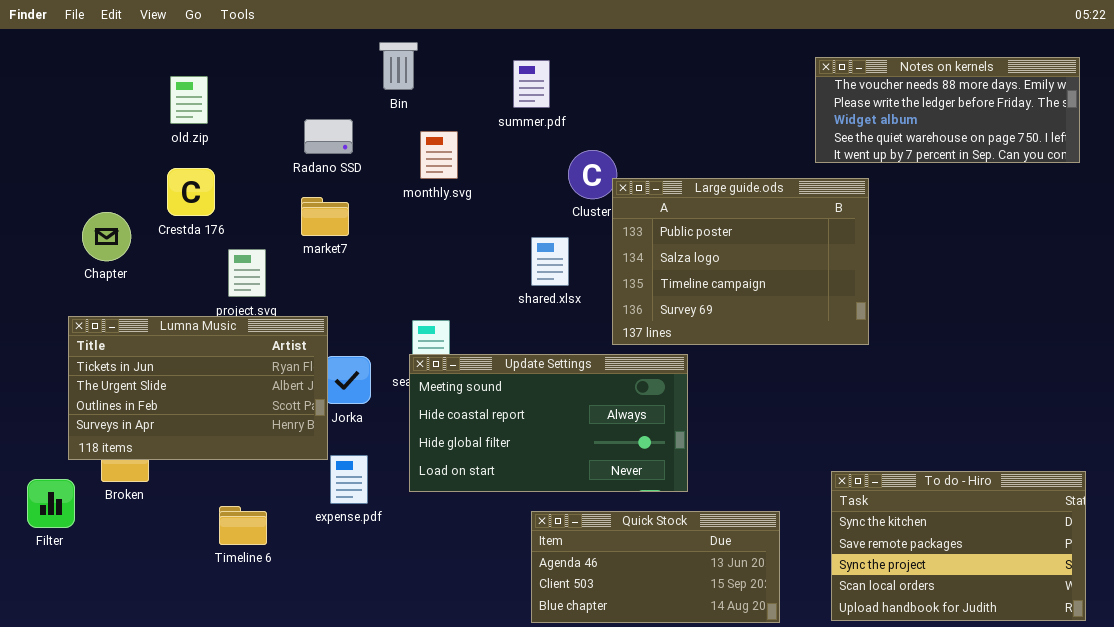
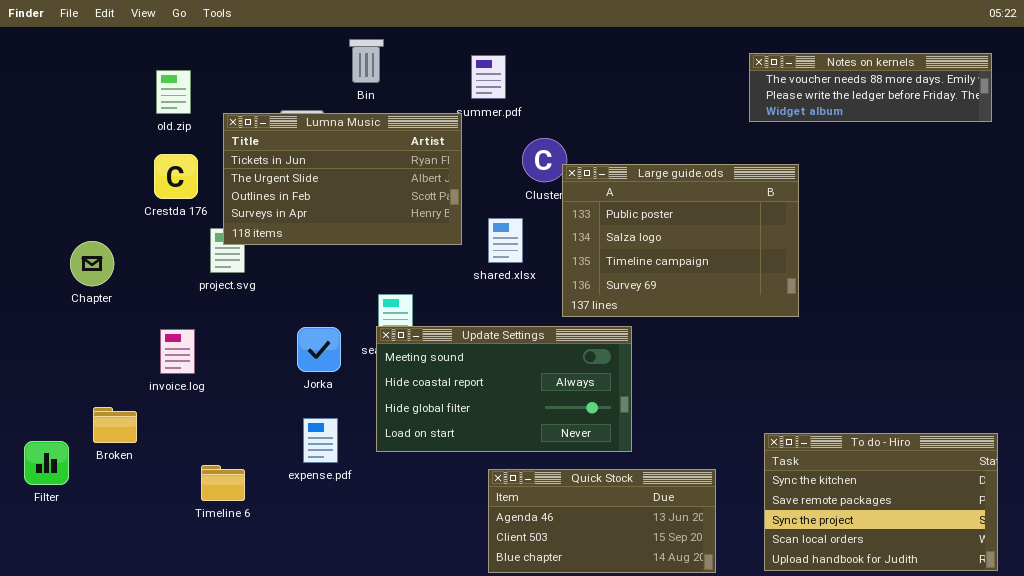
Notes on kernels: [815,57,1080,163] -> [749,53,992,122], resized
Chapter: [82,212,131,261] -> [70,241,114,286], moved
Lumna Music: [68,316,328,460] -> [223,113,462,245], moved

